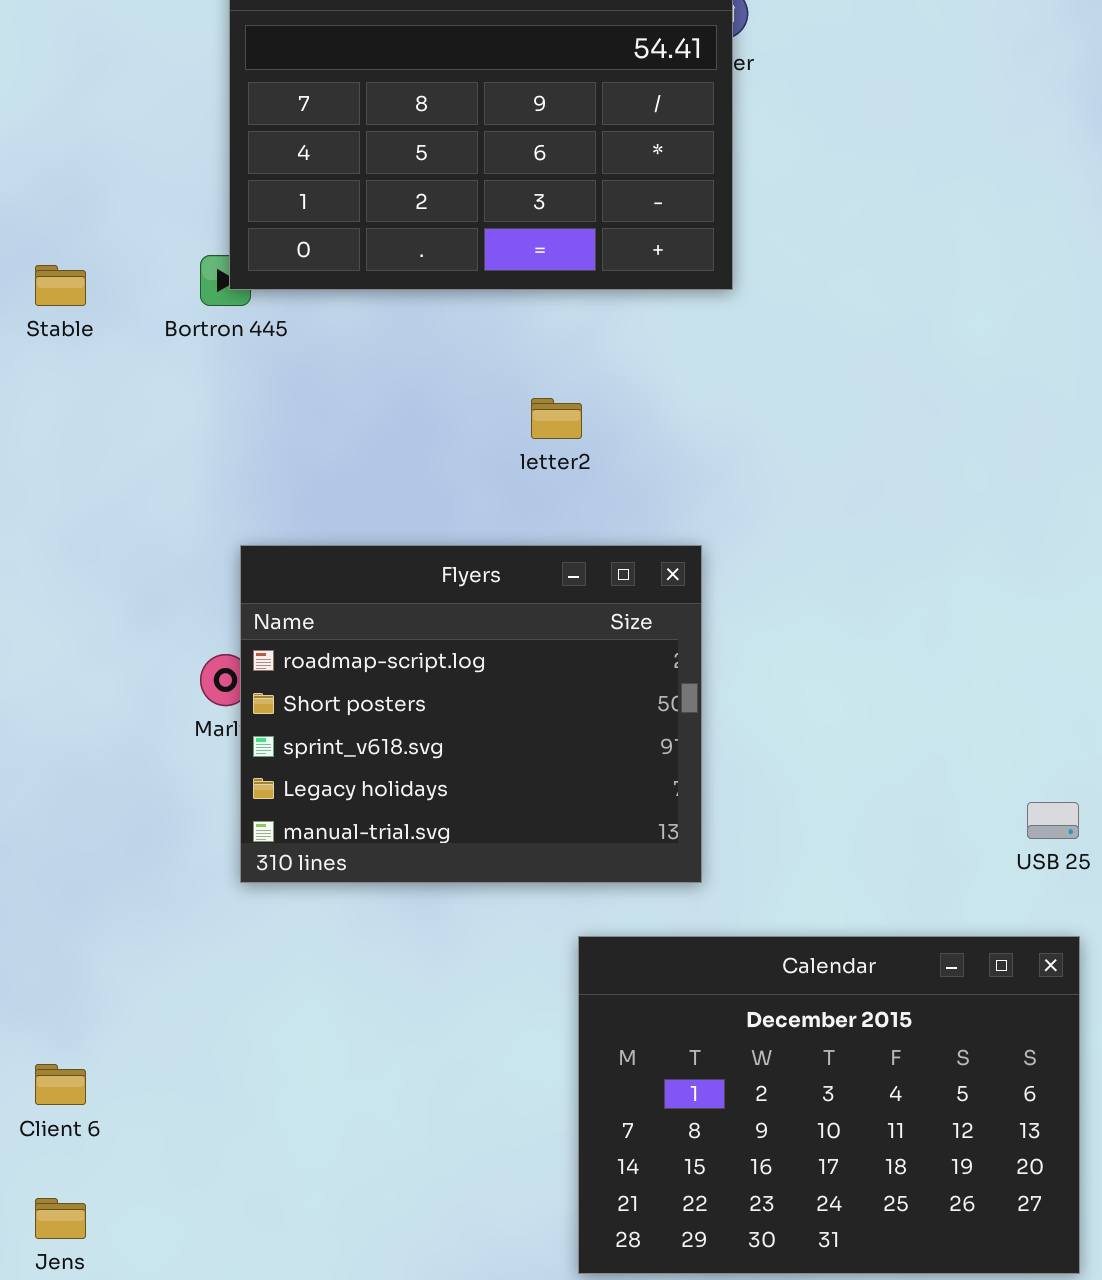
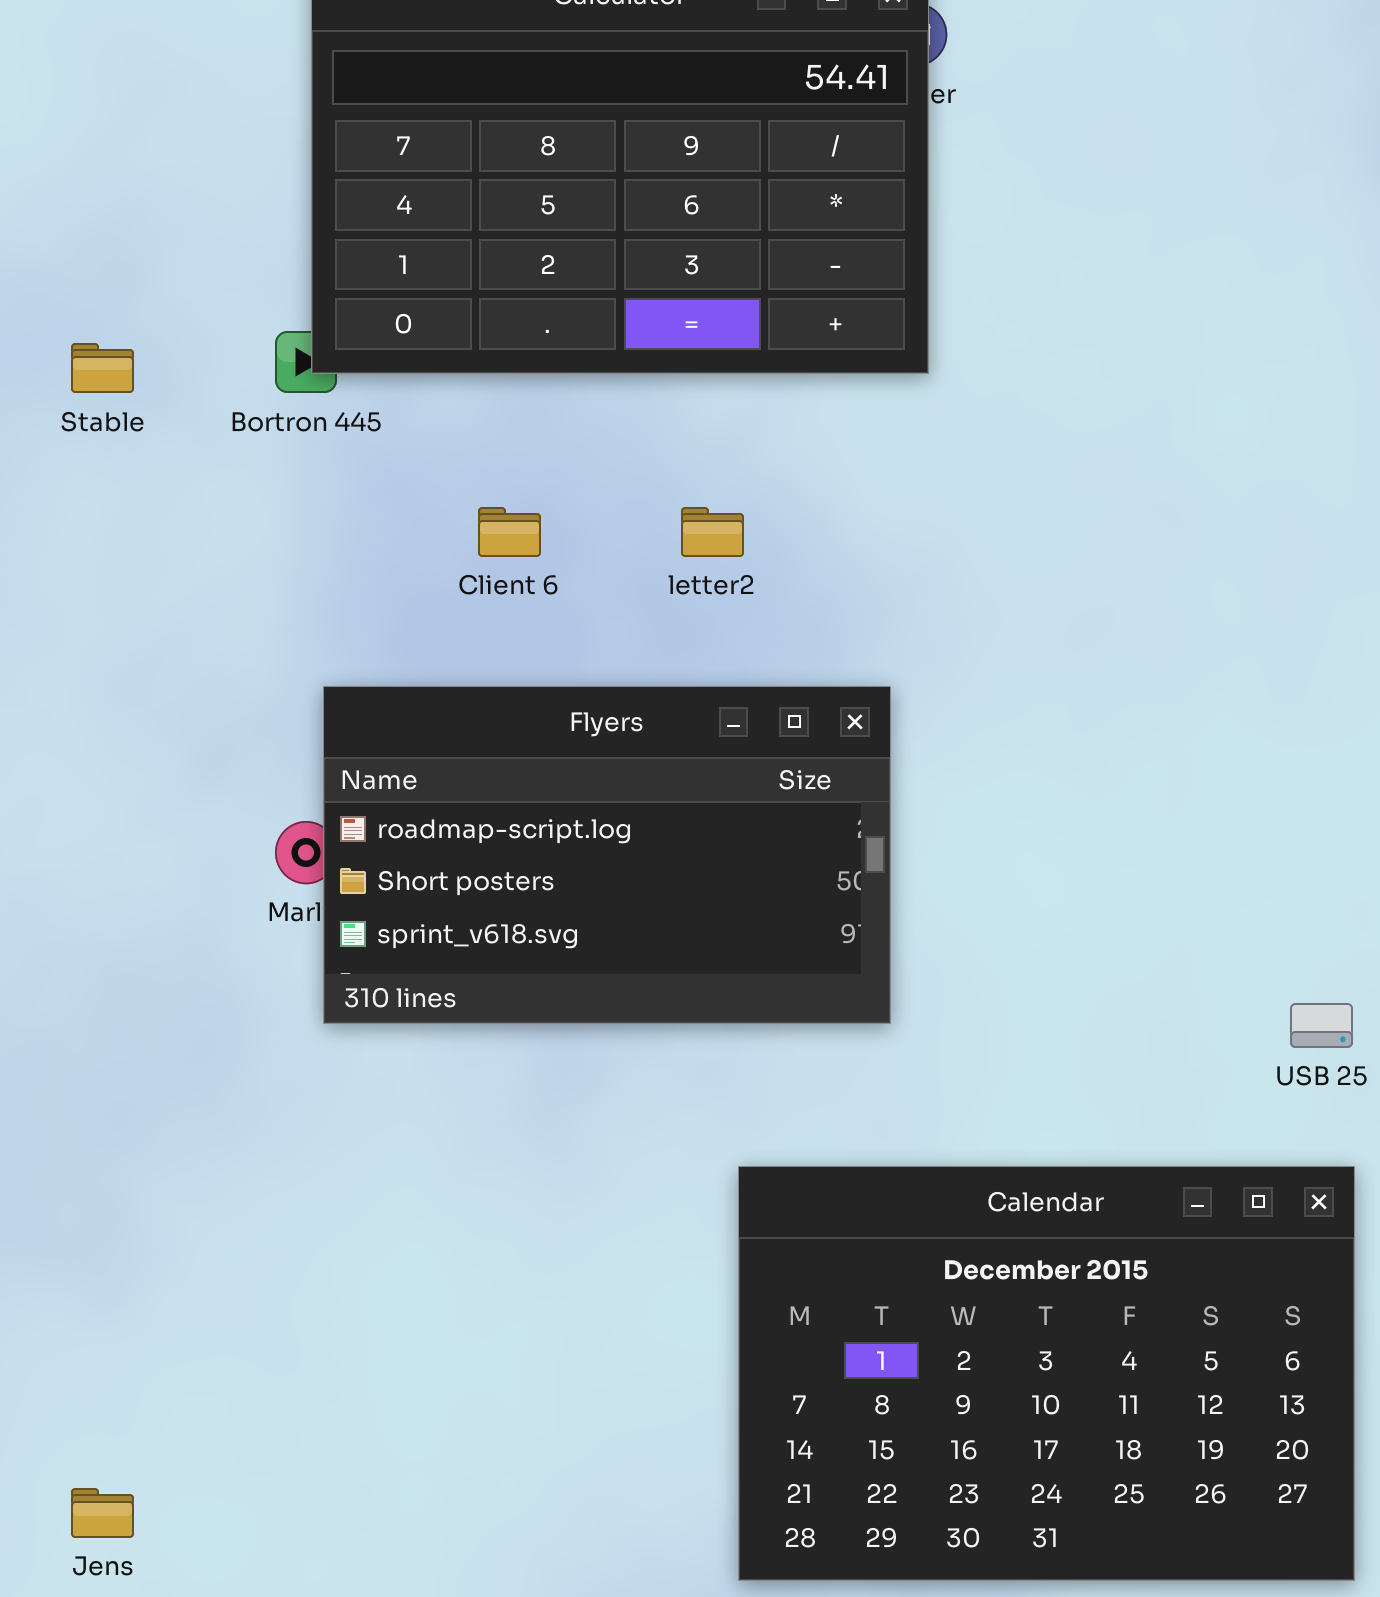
Flyers: [240,545,702,883] -> [323,686,891,1024], resized
Client 6: [35,1064,86,1105] -> [478,507,541,557], moved

